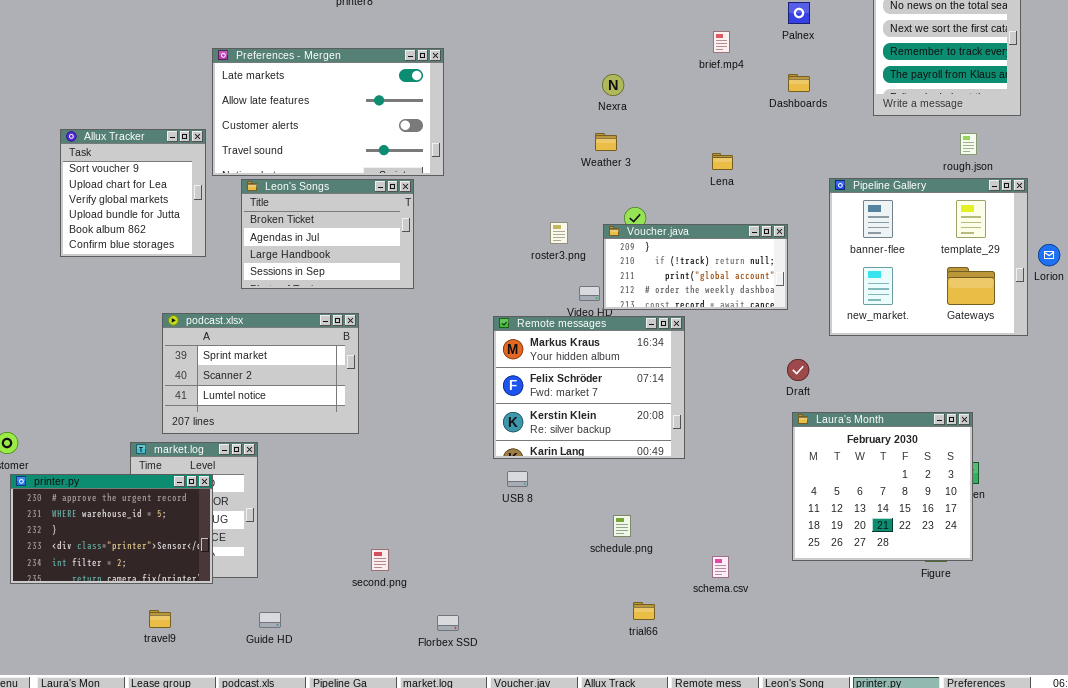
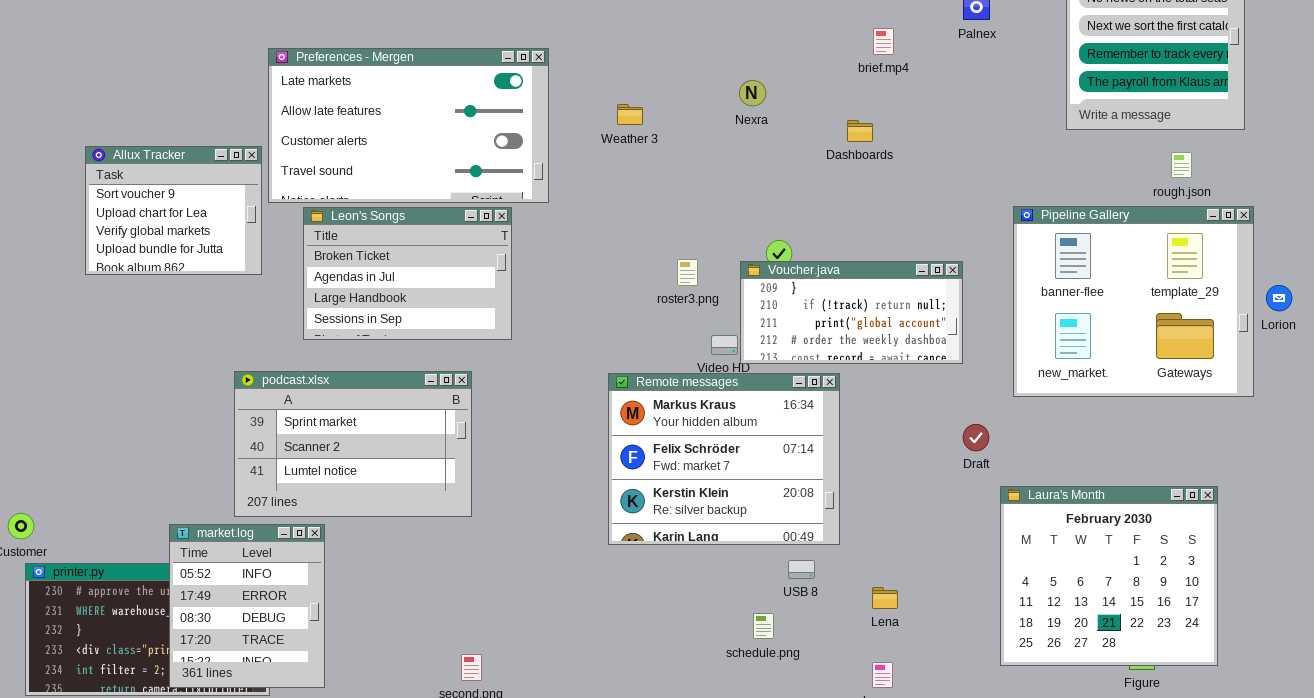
Dashboards: [788,74,810,92] -> [847,120,873,142], moved
Allux Tracker: [60,129,206,257] -> [85,146,262,275], resized
Weather 3: [595,133,617,151] -> [617,104,643,125], moved
Lena: [712,153,733,170] -> [872,587,898,609], moved
podcast.xlsx: [162,313,359,434] -> [234,371,472,517], moved
Laura's Month: [792,412,973,561] -> [1000,486,1218,666], moved
market.log: [130,442,258,578] -> [169,524,325,688], raised
USB 8: [507,471,528,487] -> [788,560,815,579], moved

